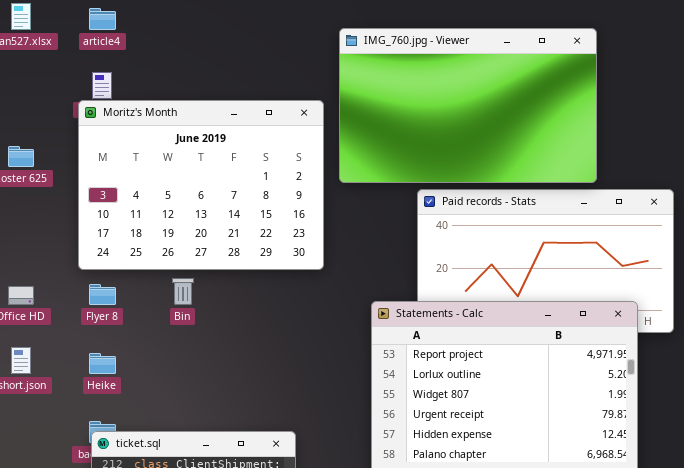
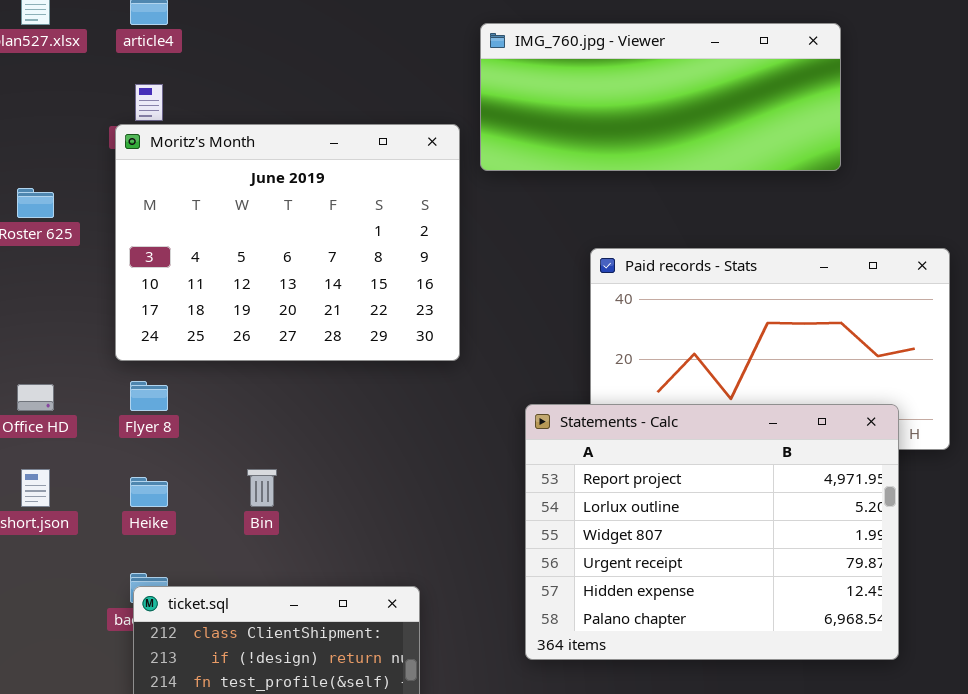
IMG_760.jpg - Viewer: [339,28,597,183] -> [480,23,841,171], resized
Bin: [172,278,194,305] -> [247,469,277,507], moved

